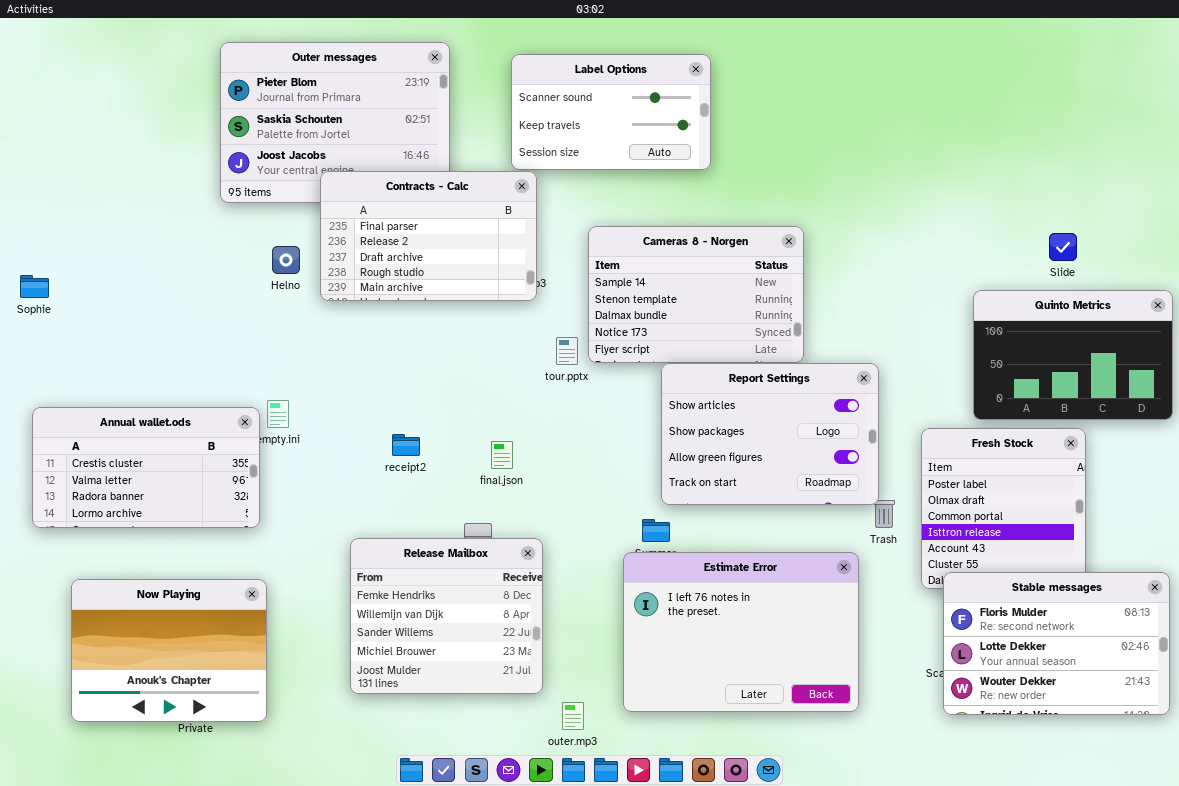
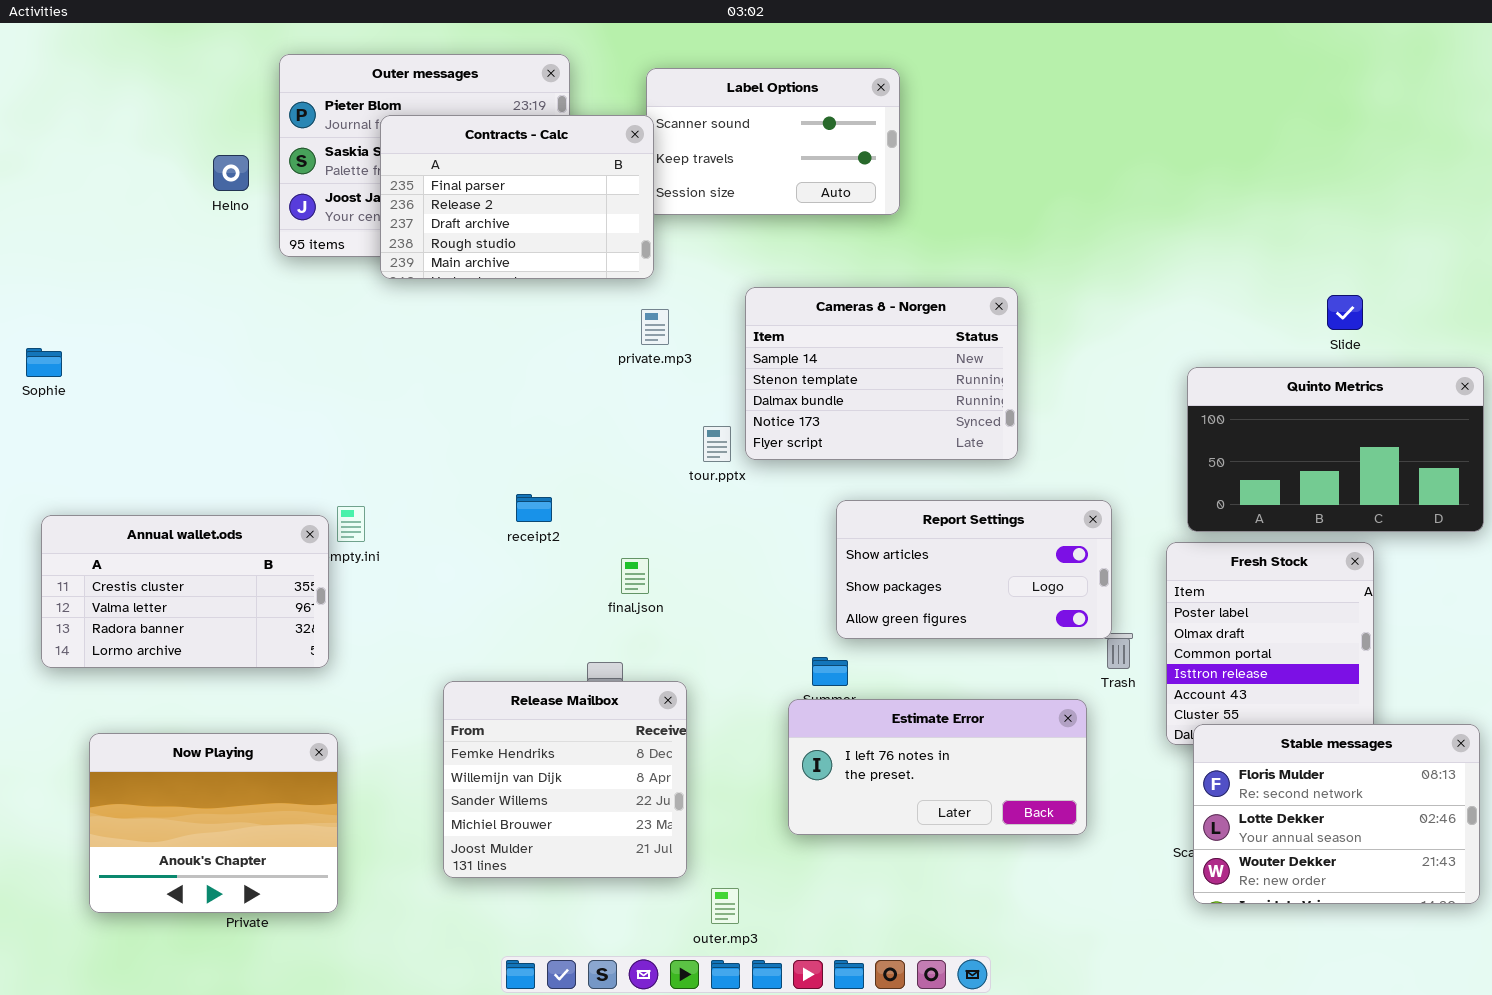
Contracts - Calc: [320,171,537,301] -> [380,115,654,279], moved
Helno: [272,246,300,274] -> [213,155,249,191], moved
Quinto Metrics: [973,290,1173,420] -> [1187,367,1484,532], resized
Report Settings: [661,363,879,505] -> [836,500,1112,639], resized
receipt2: [392,434,420,456] -> [516,494,552,522], moved
Estimate Error: [623,552,859,712] -> [788,699,1087,835], resized

